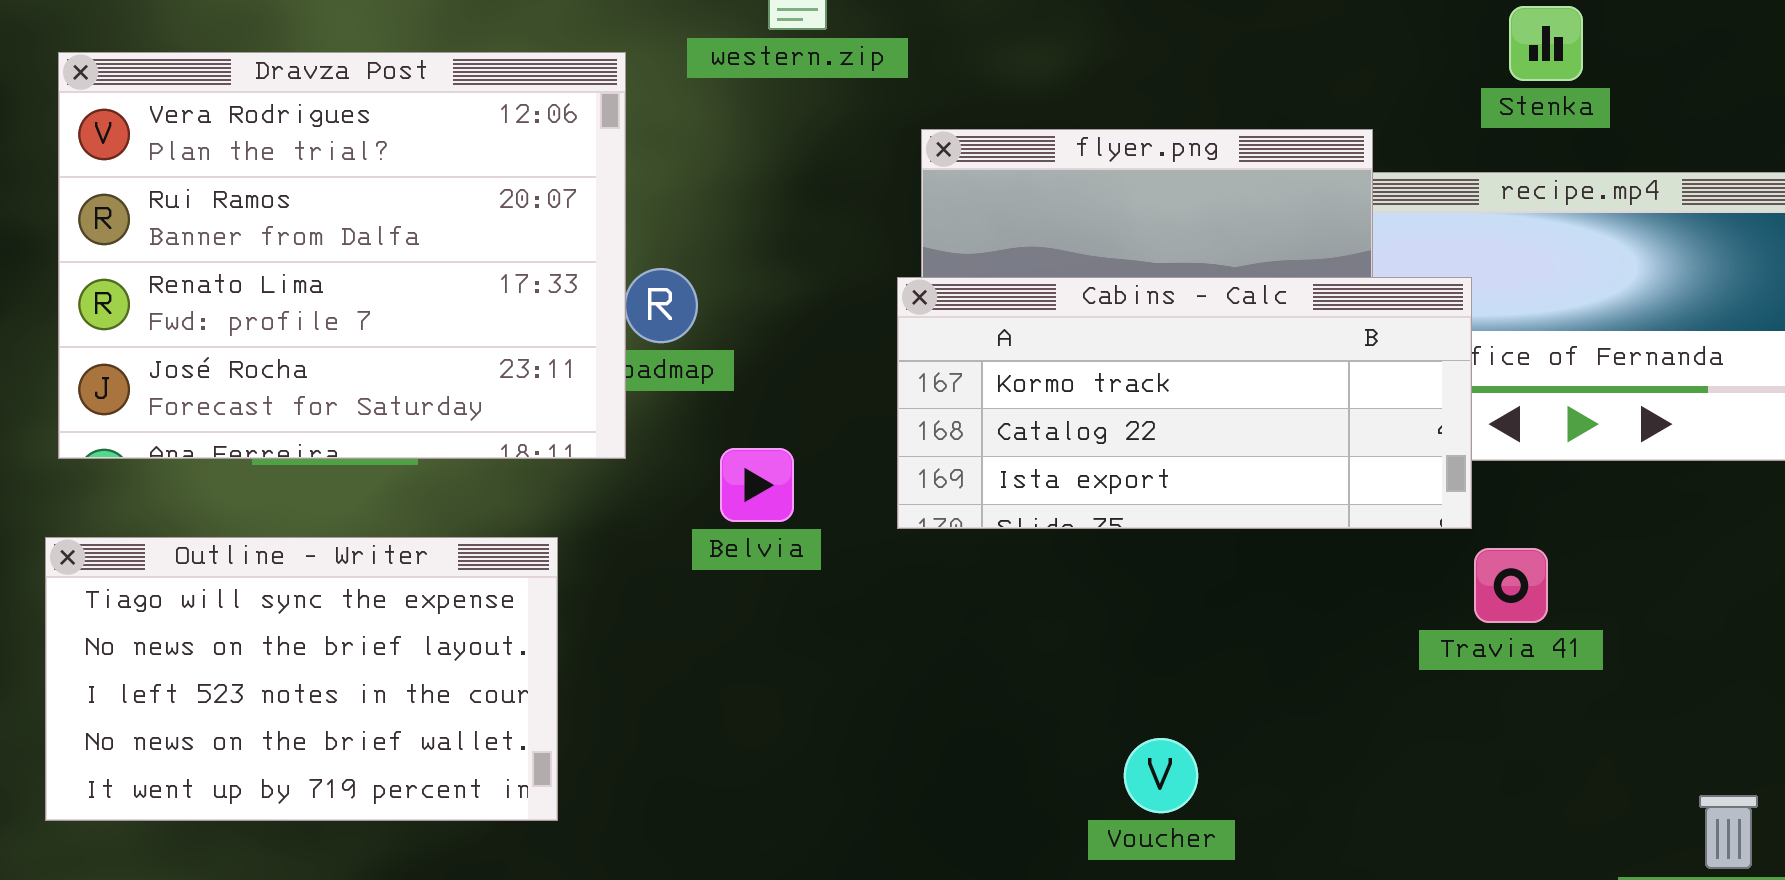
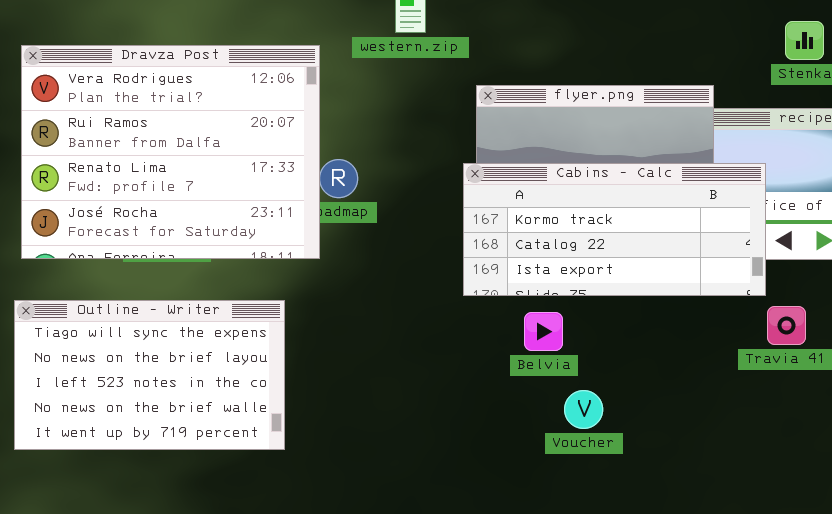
Belvia: [720,448,794,522] -> [524,312,563,351], moved
Voucher: [1124,738,1198,813] -> [564,390,603,429], moved

